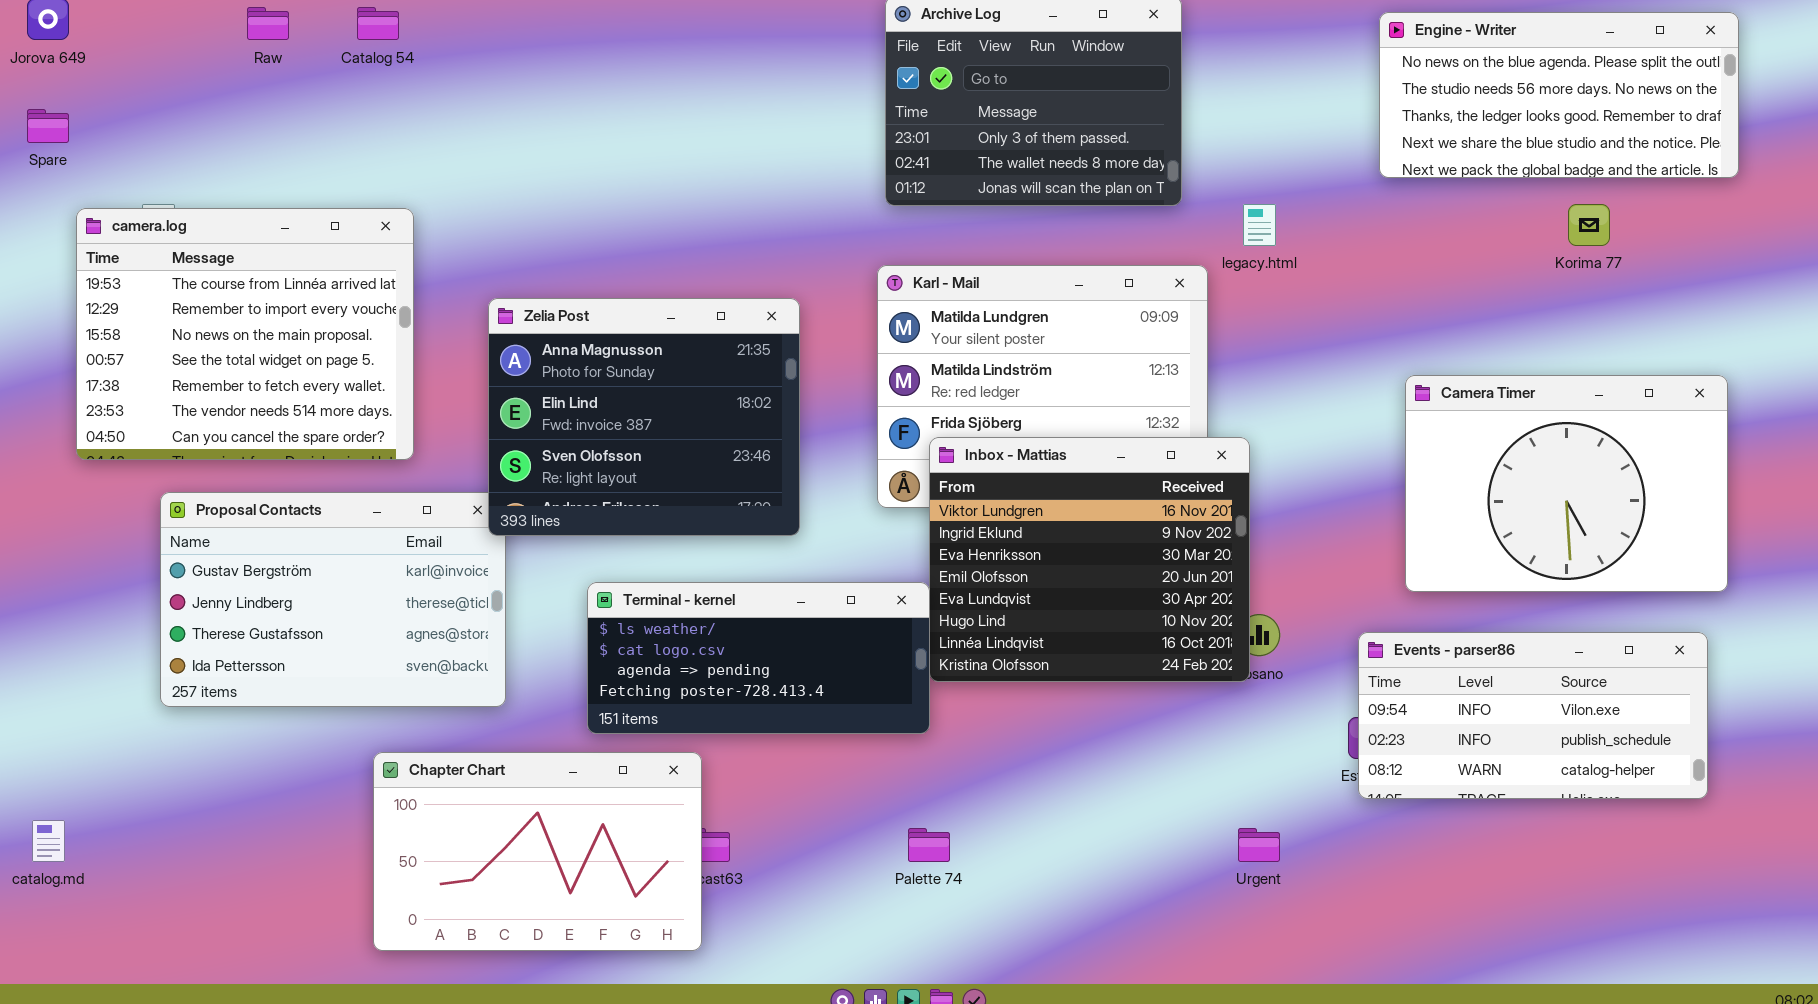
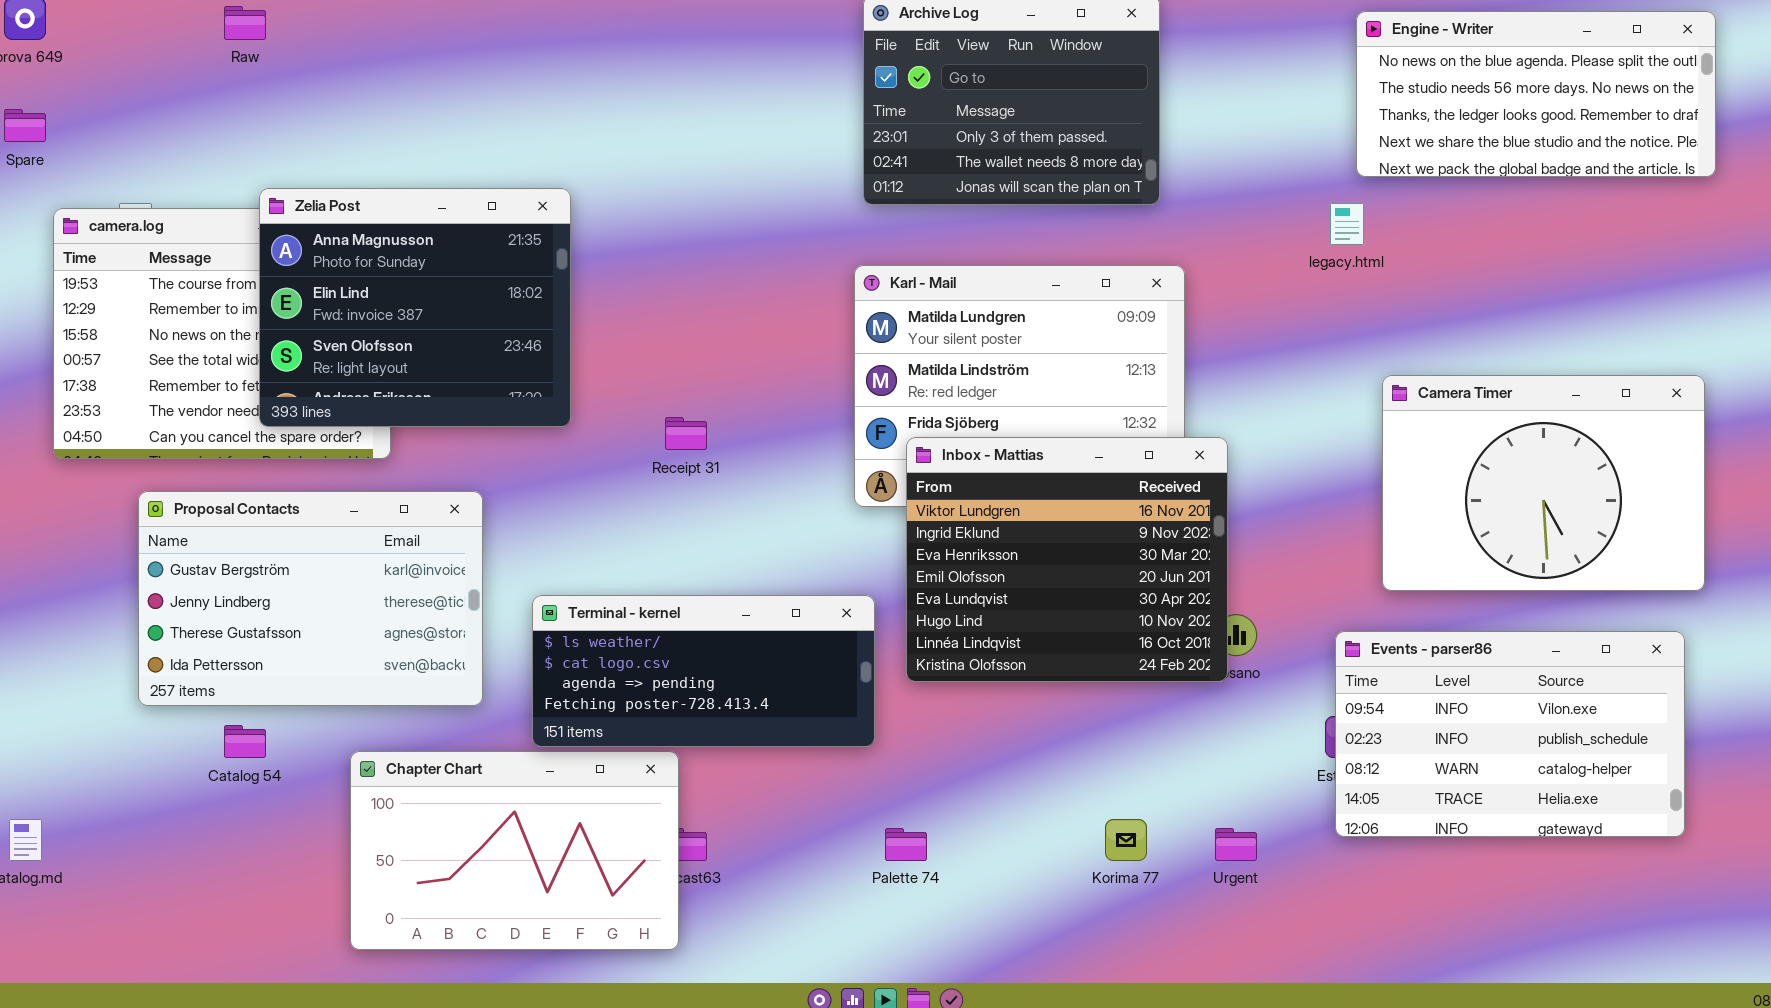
Catalog 54: [357,7,399,40] -> [224,725,266,758], moved
legacy.html: [1243,204,1276,246] -> [1330,203,1364,245], moved
Korima 77: [1568,204,1610,246] -> [1105,819,1147,861], moved
Zelia Post: [488,298,800,536] -> [259,188,571,427], moved
Terminal - kernel: [587,582,930,734] -> [532,595,875,747], moved
Events - parser86: [1358,632,1708,799] -> [1335,631,1685,837], resized

